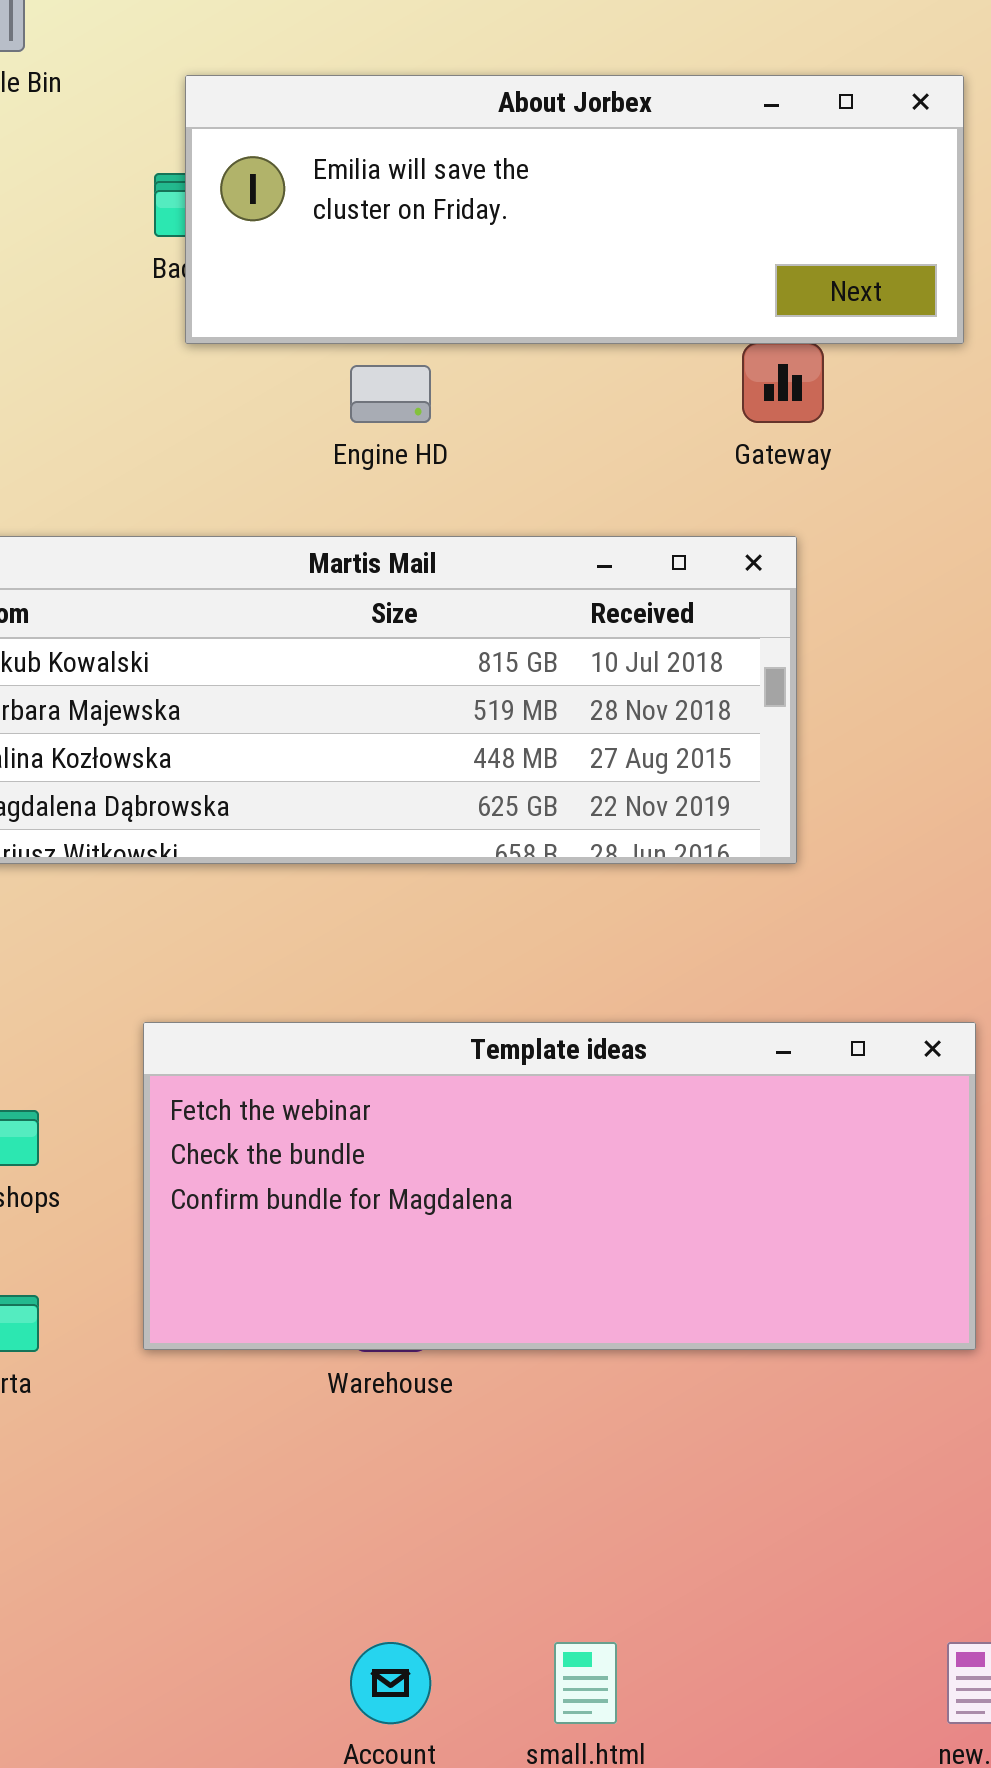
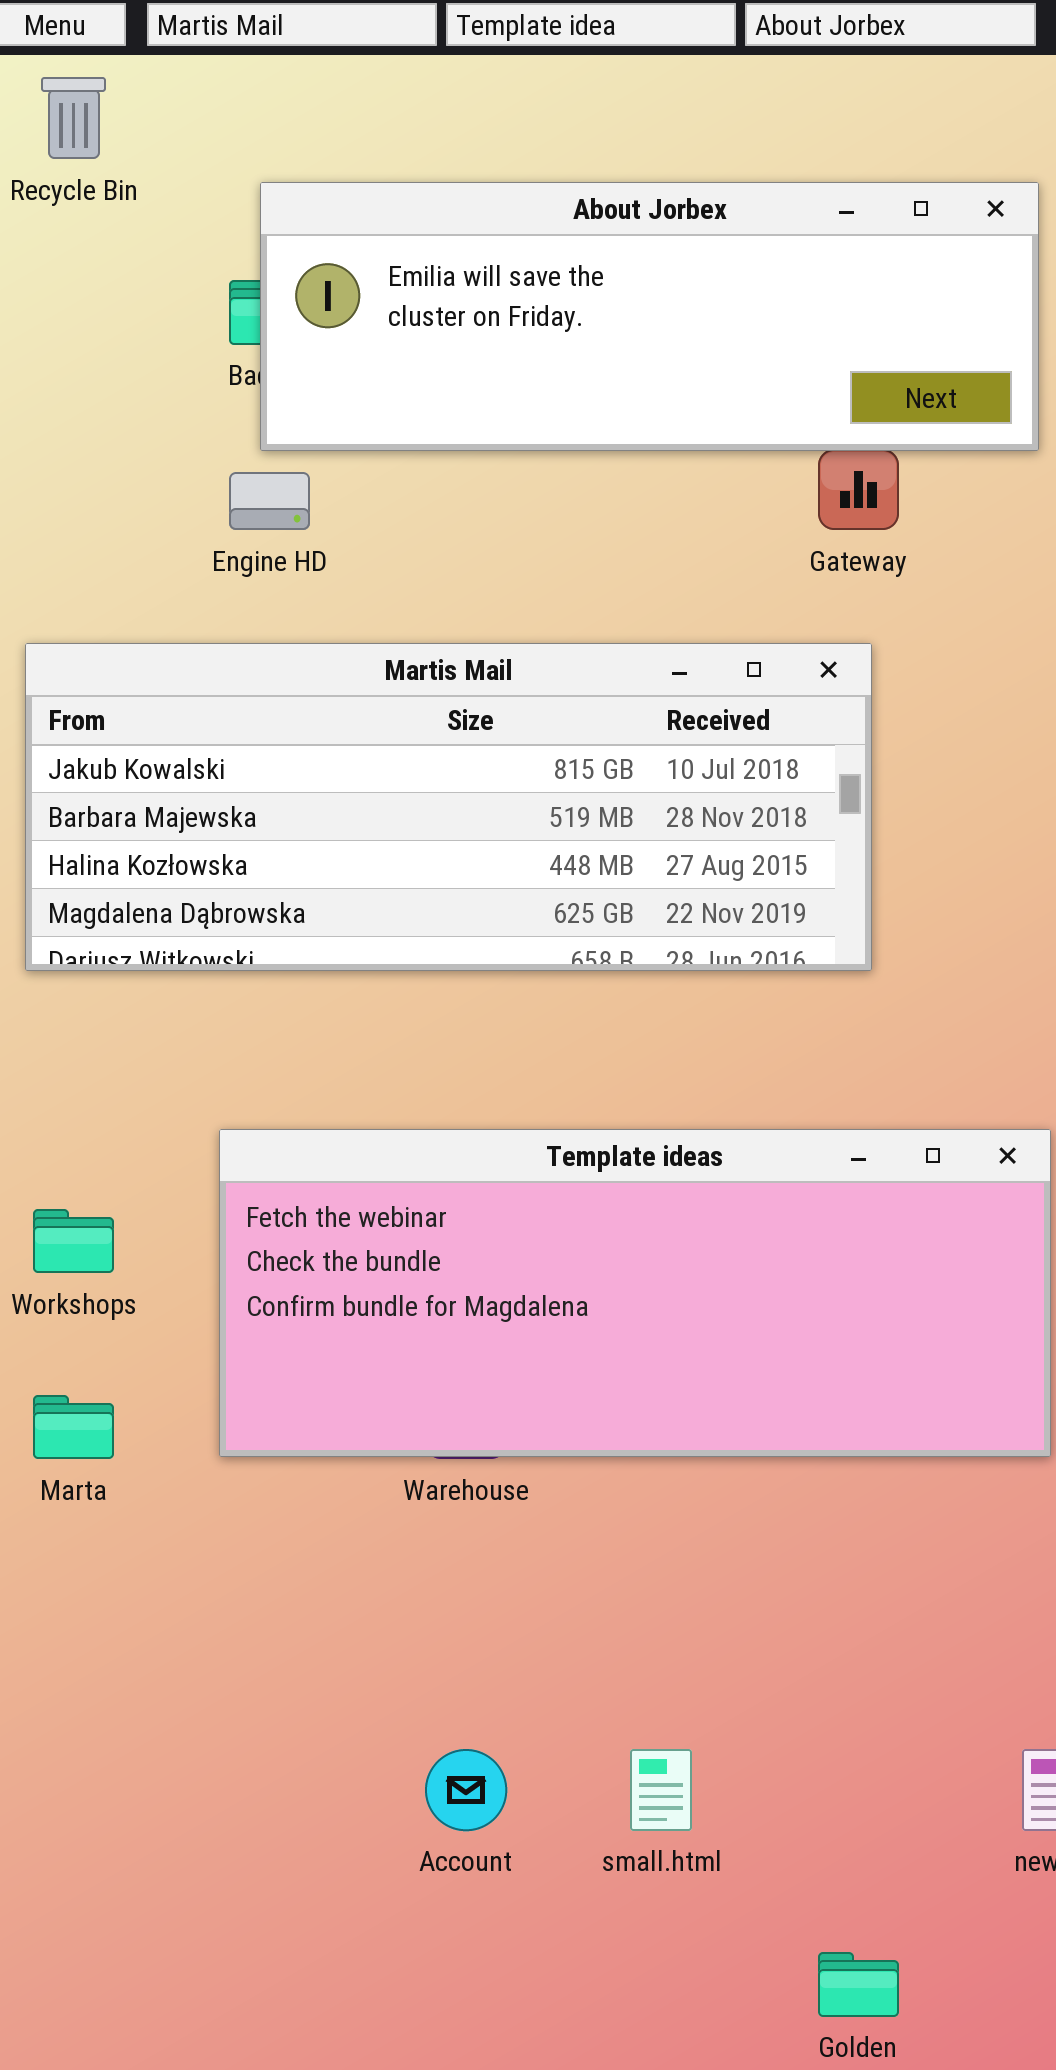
Engine HD: [350,365,431,423] -> [229,472,310,530], moved

